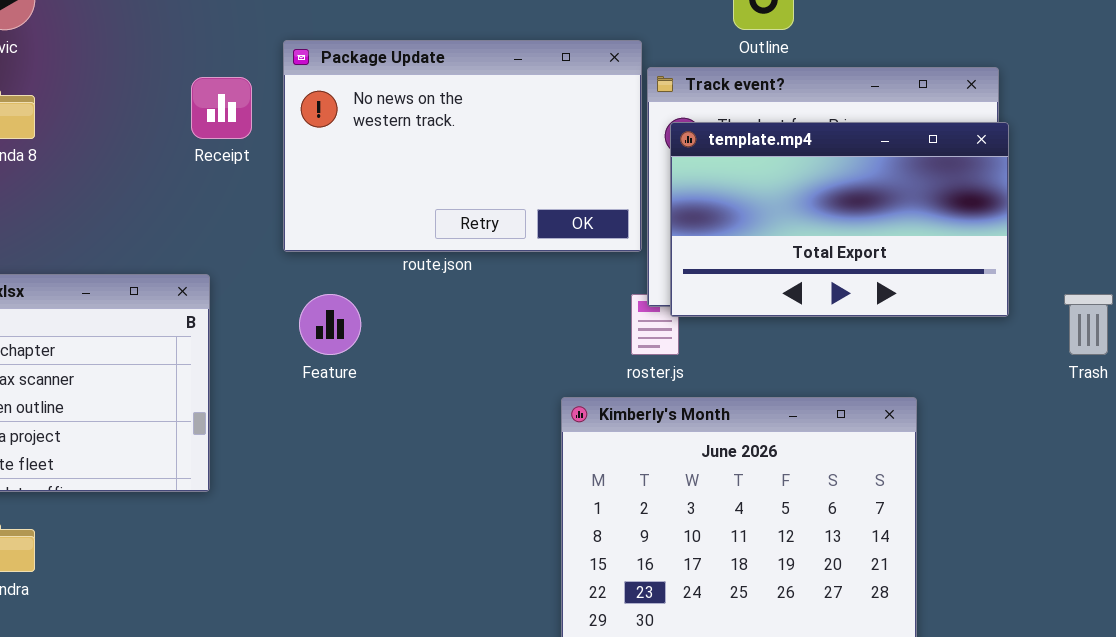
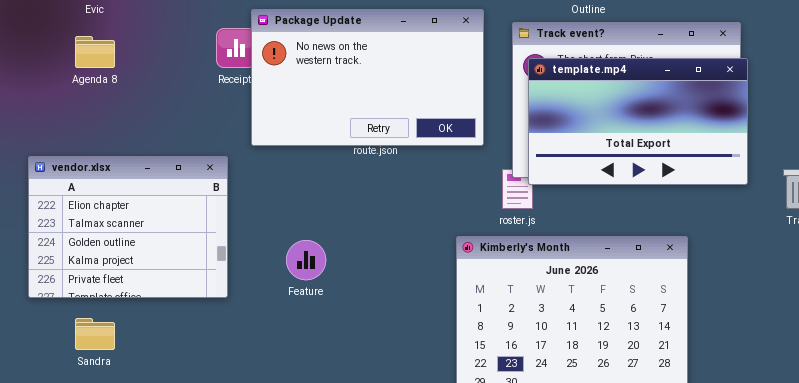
Package Update: [283,40,642,252] -> [251,9,484,146], moved
Feature: [299,294,361,355] -> [286,240,326,280], moved

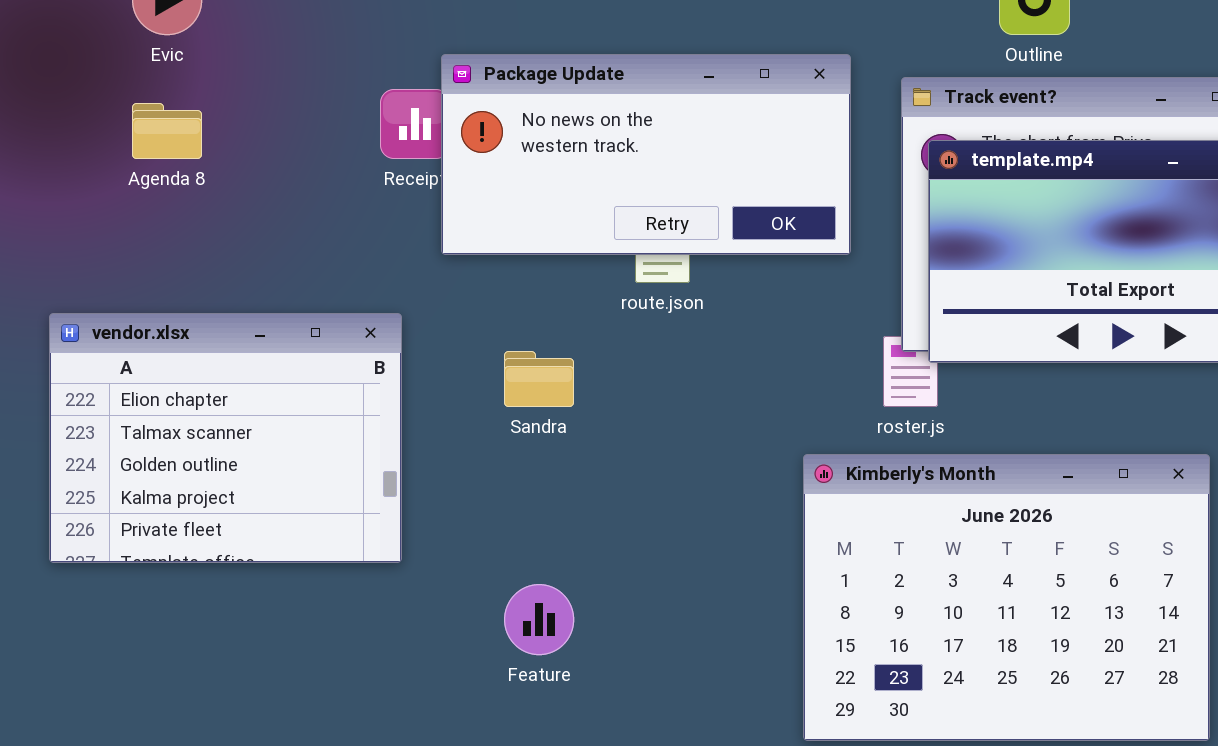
Package Update: [251,9,484,146] -> [441,54,851,255], resized
Feature: [286,240,326,280] -> [504,584,574,655], moved
Sandra: [75,318,115,350] -> [504,351,574,407], moved

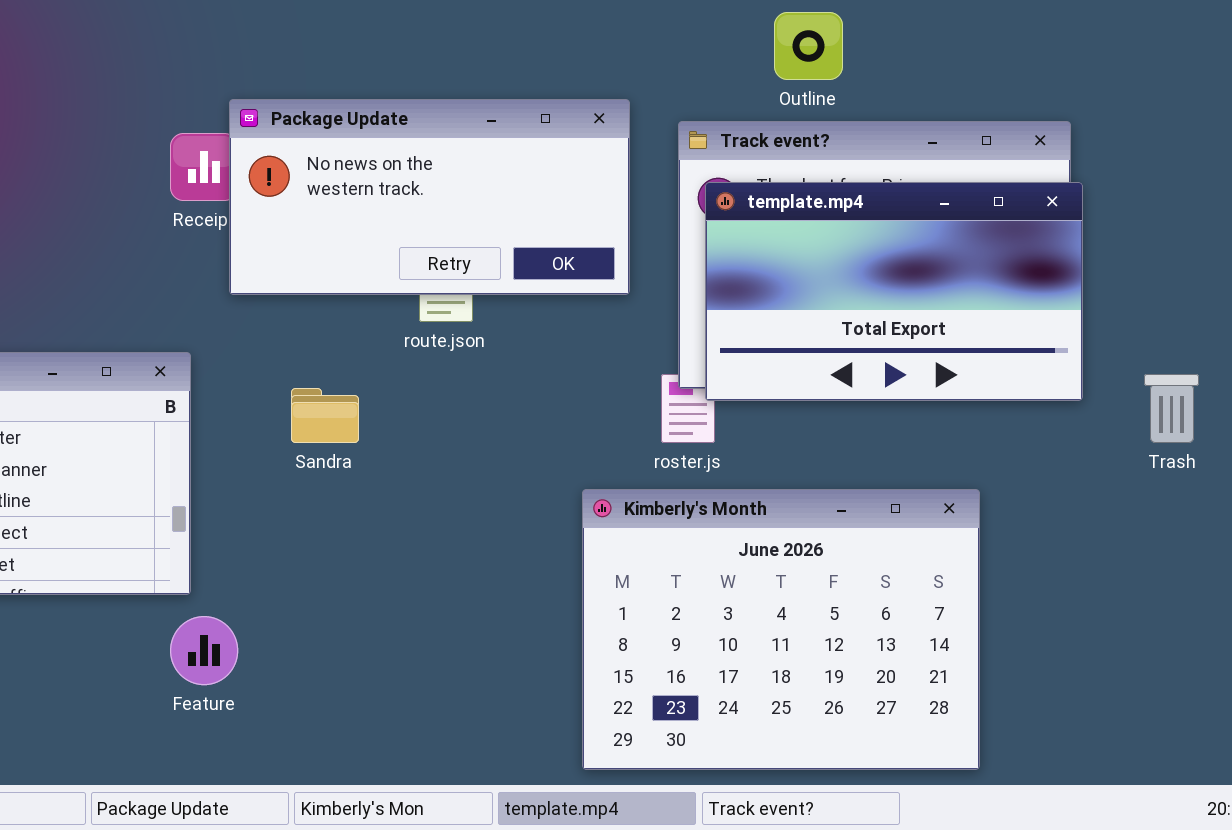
Feature: [504,584,574,655] -> [170,616,238,685], moved

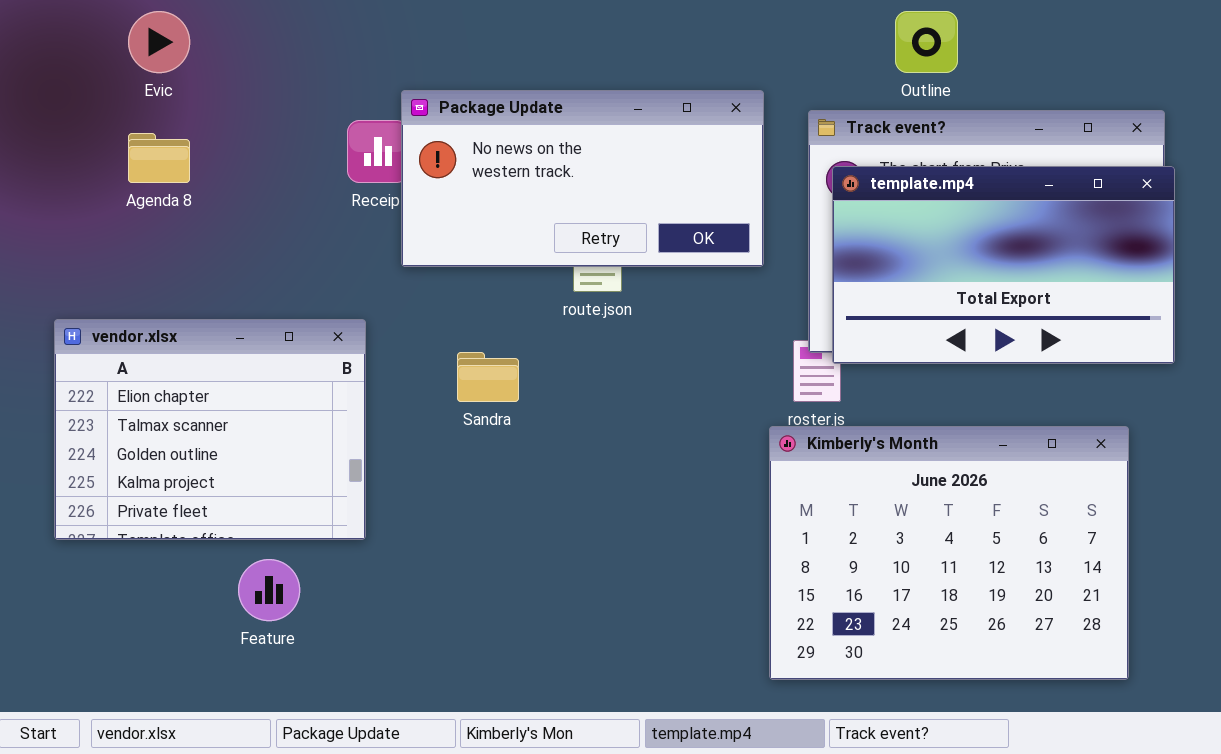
Kimberly's Month: [582,489,980,770] -> [769,426,1129,680], moved
Feature: [170,616,238,685] -> [238,559,300,621], moved

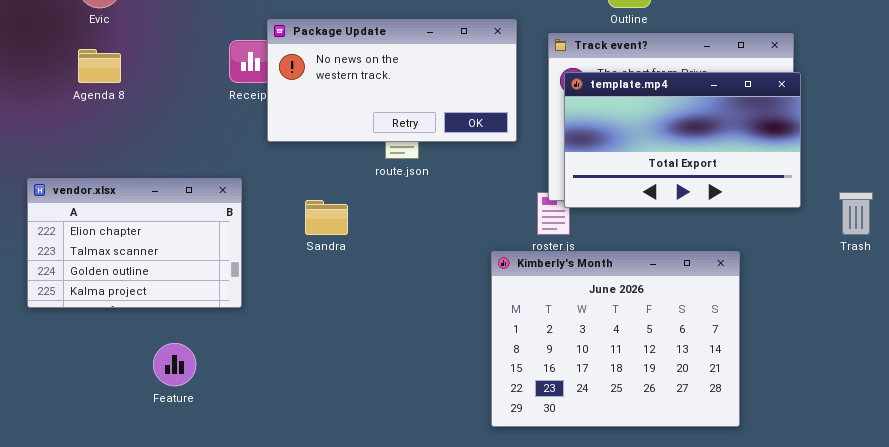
vendor.xlsx: [54,319,366,540] -> [27,178,242,308], resized
Kimberly's Month: [769,426,1129,680] -> [491,251,740,427], moved

